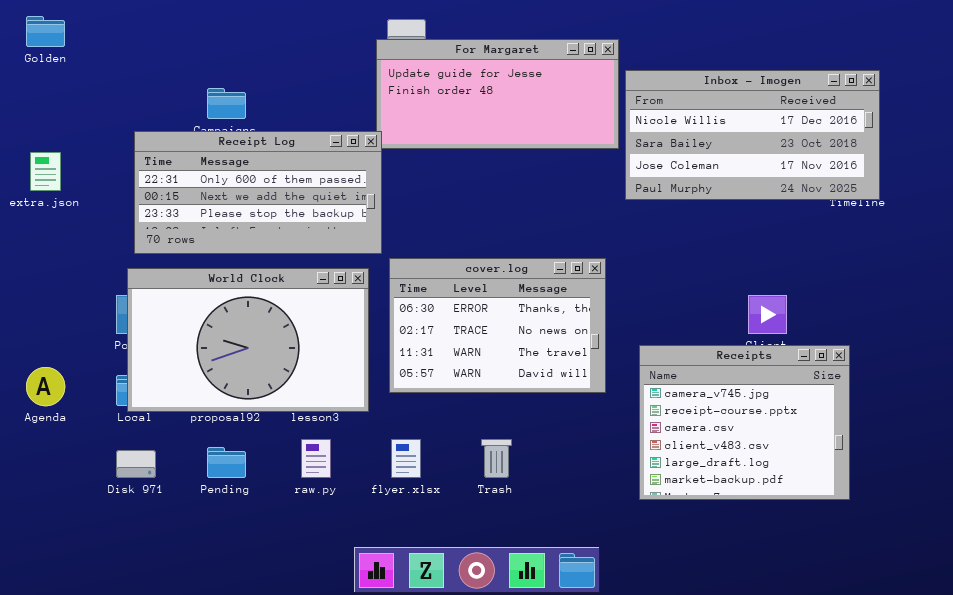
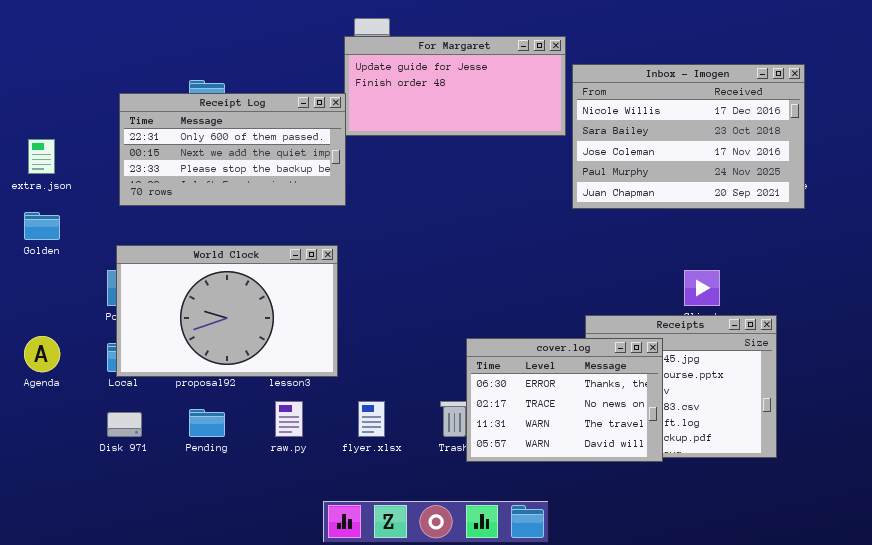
Golden: [26,16,65,47] -> [24,212,60,240], moved
Inbox - Imogen: [625,70,880,200] -> [572,64,805,209], resized
Receipt Log: [134,131,382,254] -> [119,93,346,206], moved
cover.log: [389,258,606,393] -> [466,338,663,462], moved

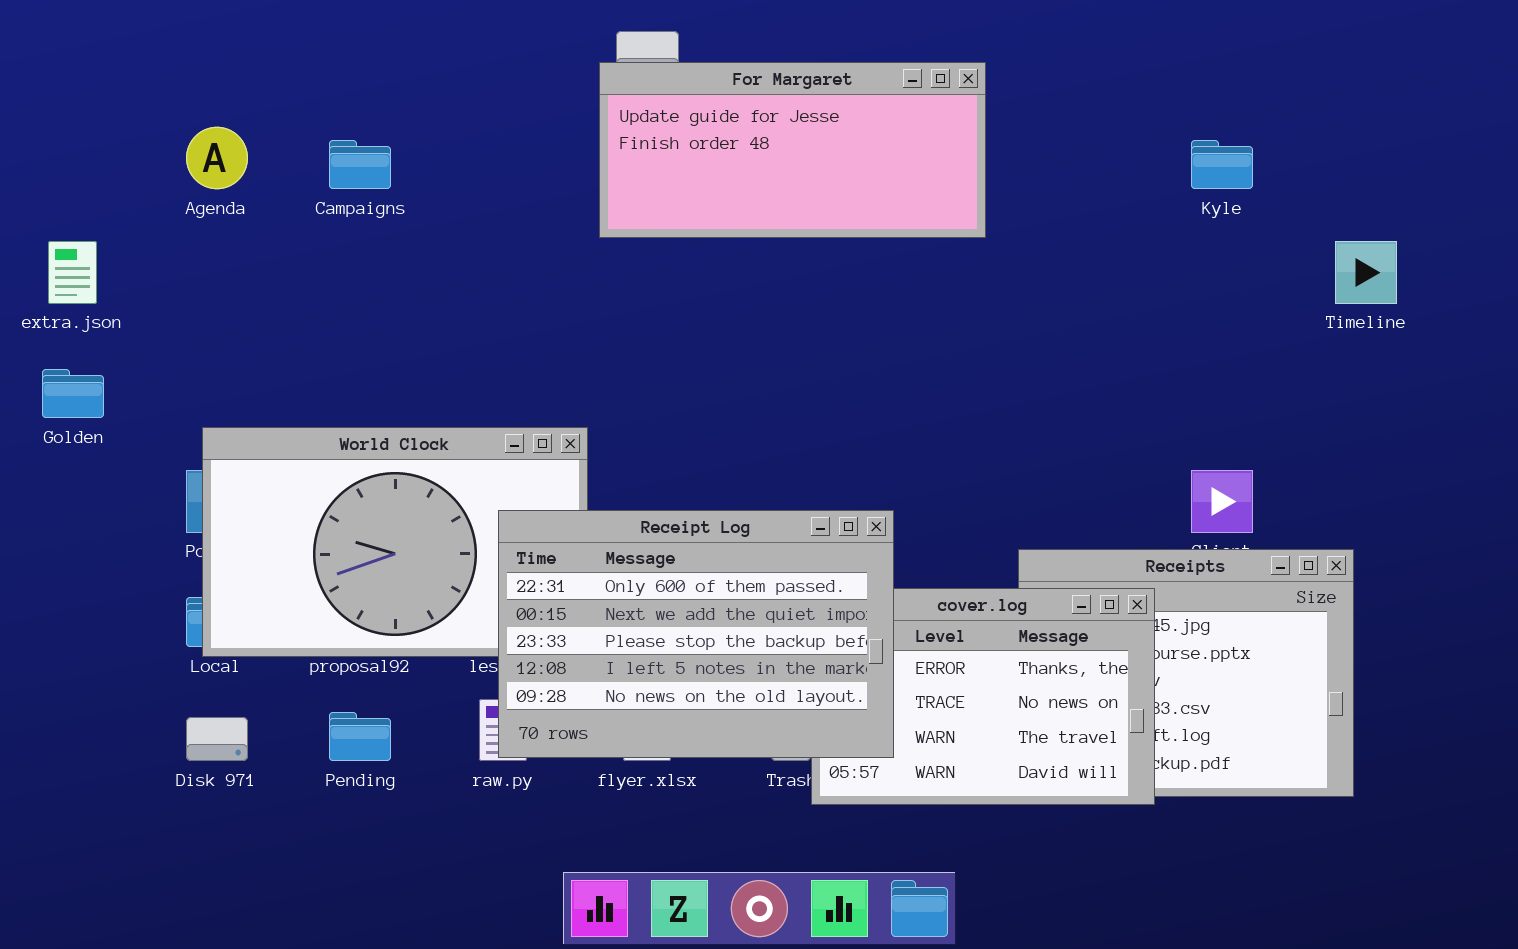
Inbox - Imogen: [572,64,805,209] -> none, closed
Receipt Log: [119,93,346,206] -> [498,510,894,758], moved, resized
Agenda: [24,336,60,372] -> [186,127,248,189], moved

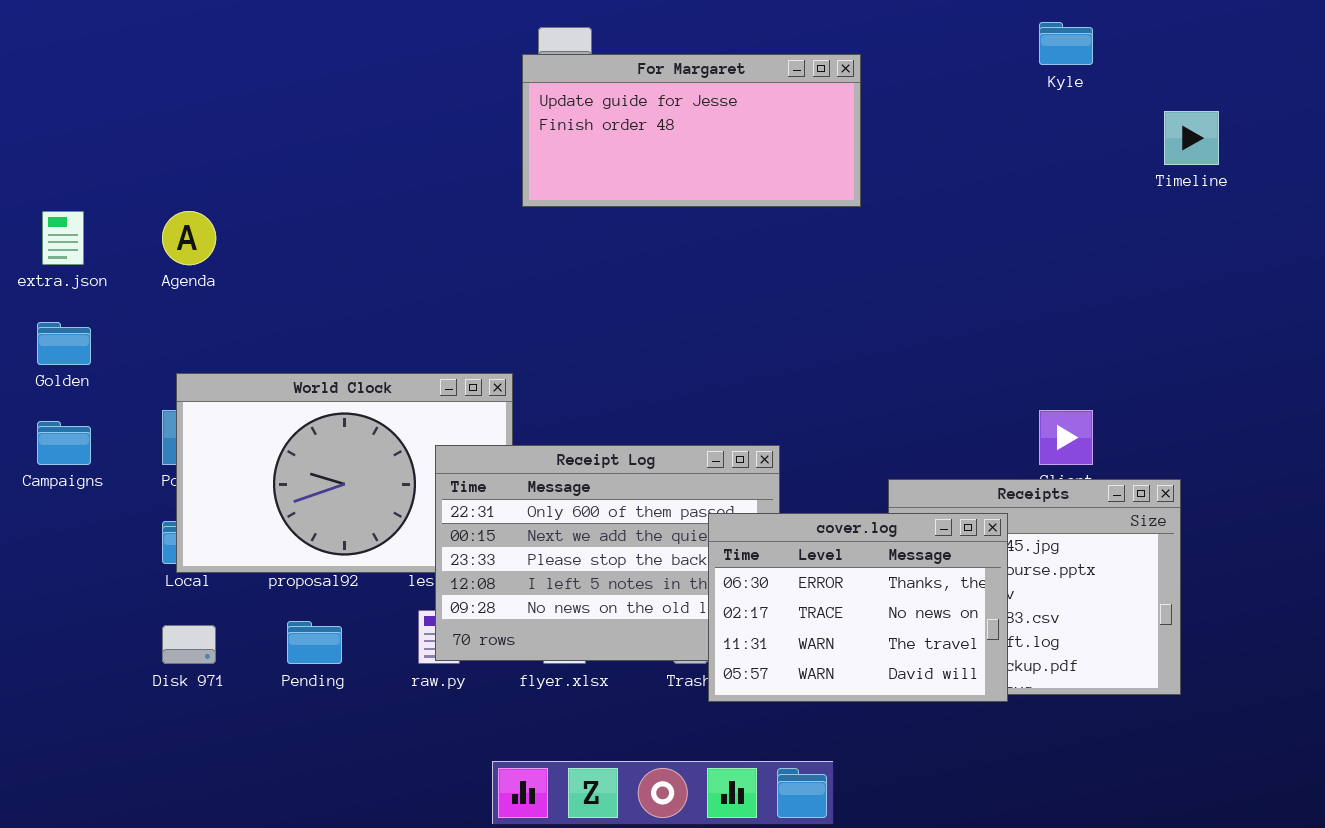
Agenda: [186,127,248,189] -> [162,211,216,265], moved
Campaigns: [329,140,391,189] -> [37,421,91,465], moved
Kyle: [1191,140,1253,189] -> [1039,22,1093,65], moved
Timeline: [1335,241,1397,304] -> [1164,111,1219,165], moved
cover.log: [811,588,1155,805] -> [708,513,1008,702], raised

